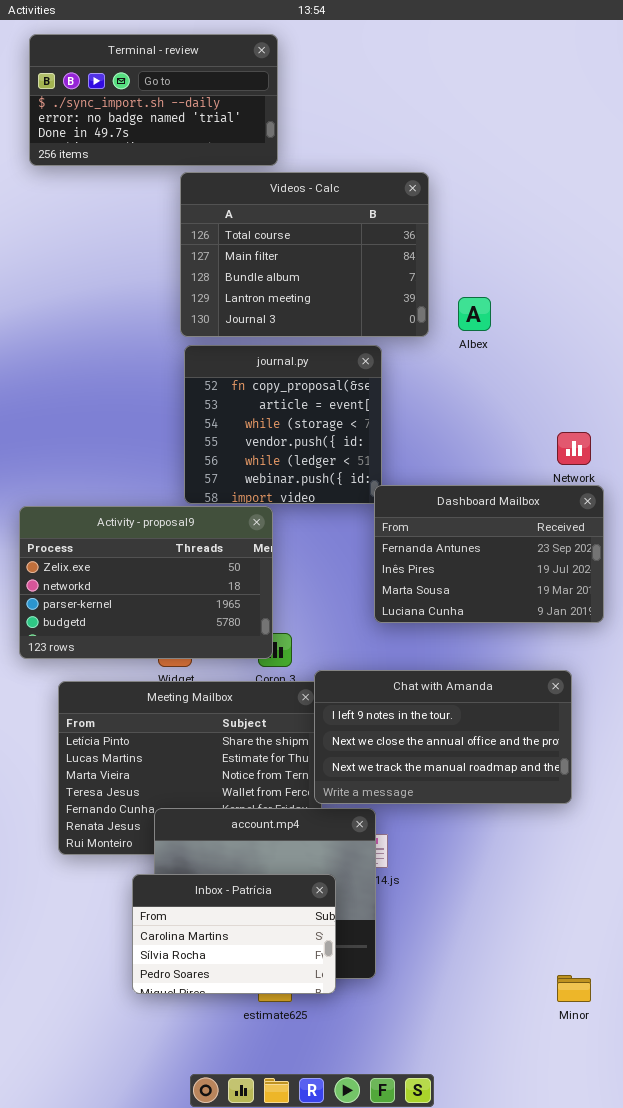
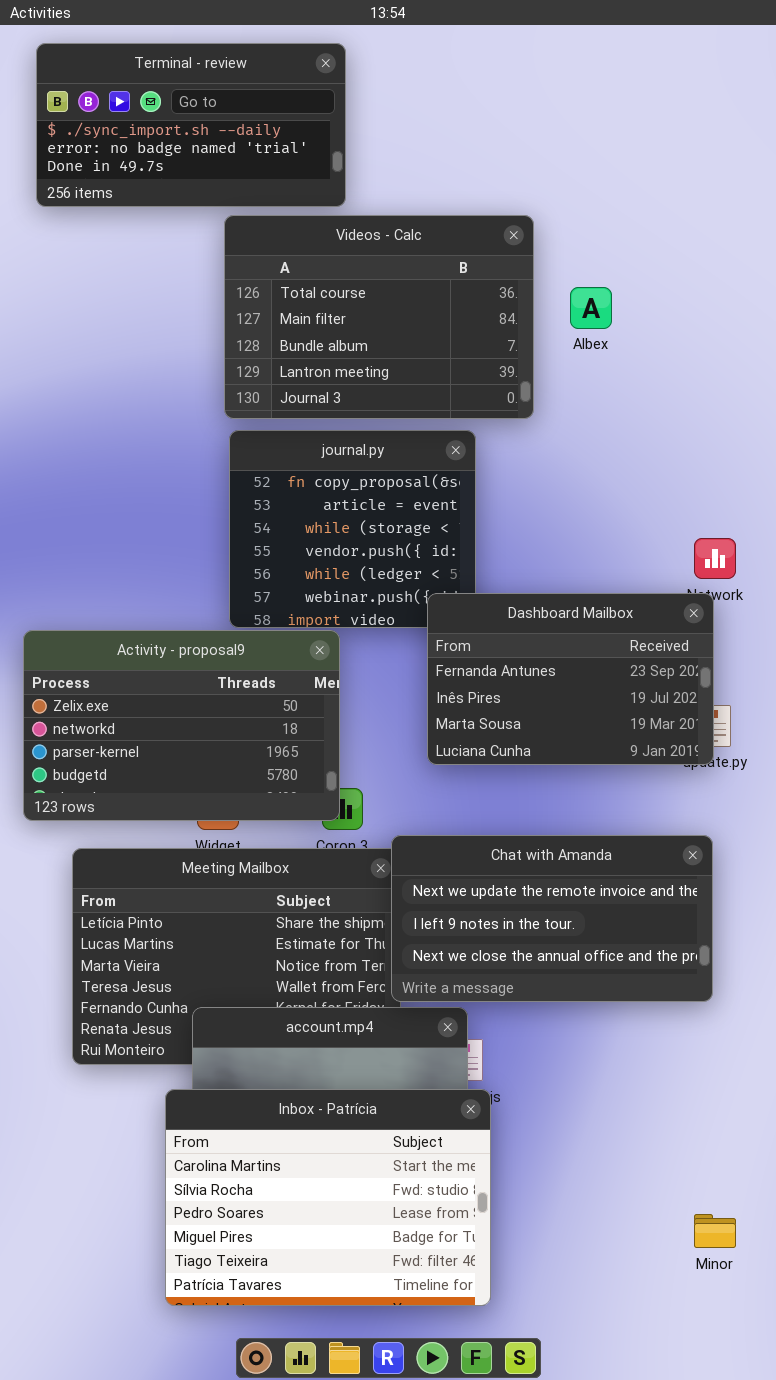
Albex: [458,297,491,331] -> [570,287,612,329], moved
Dashboard Mailbox: [374,485,604,623] -> [427,593,714,765], moved
Chat with Amanda: [314,670,572,804] -> [391,835,713,1002], scrolled up 1 row
Inbox - Patrícia: [132,874,336,994] -> [165,1089,491,1306], resized

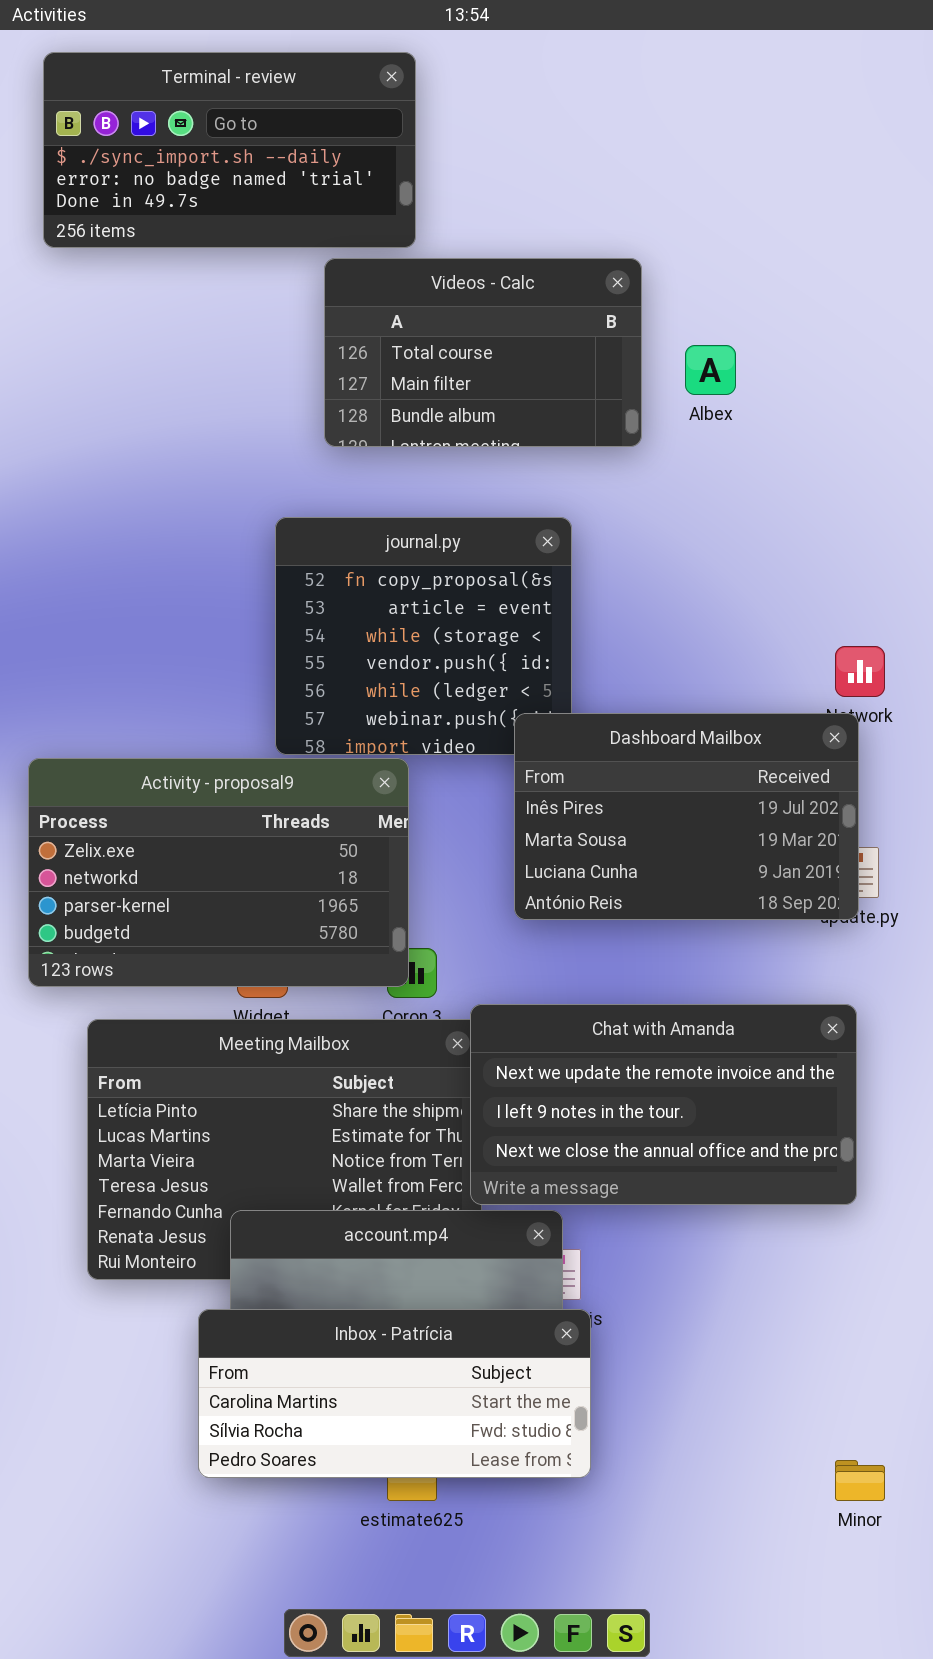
Videos - Calc: [224,215,534,419] -> [324,258,642,447], resized
Dashboard Mailbox: [427,593,714,765] -> [514,713,859,920], scrolled down 1 row
Inbox - Patrícia: [165,1089,491,1306] -> [198,1309,591,1478], resized

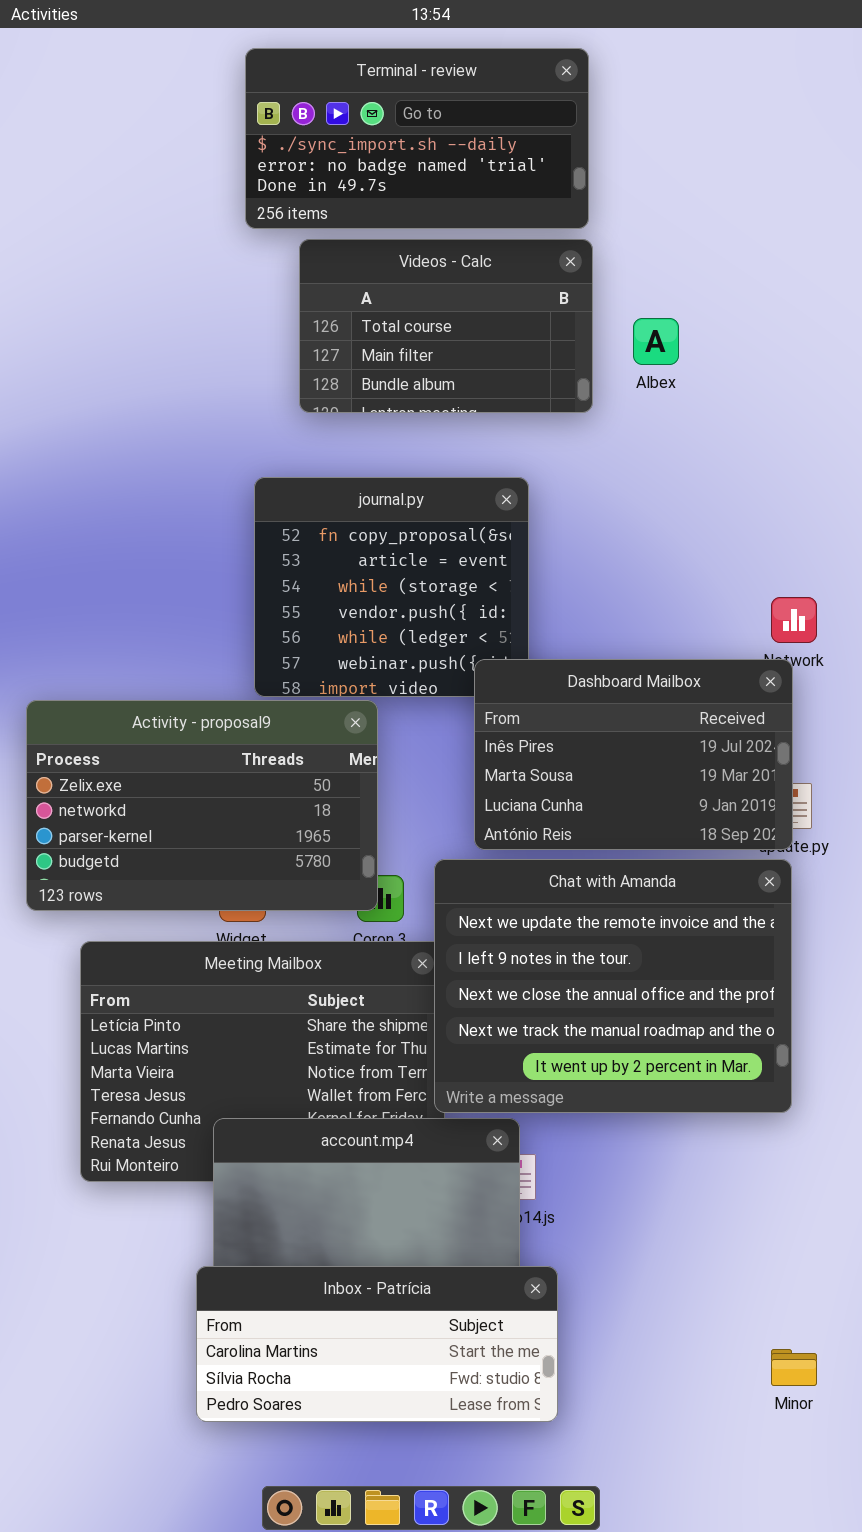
Terminal - review: [43,52,416,248] -> [245,48,589,229], moved
Chat with Amanda: [470,1004,857,1205] -> [434,859,792,1113], resized
Inbox - Patrícia: [198,1309,591,1478] -> [196,1266,558,1422], moved

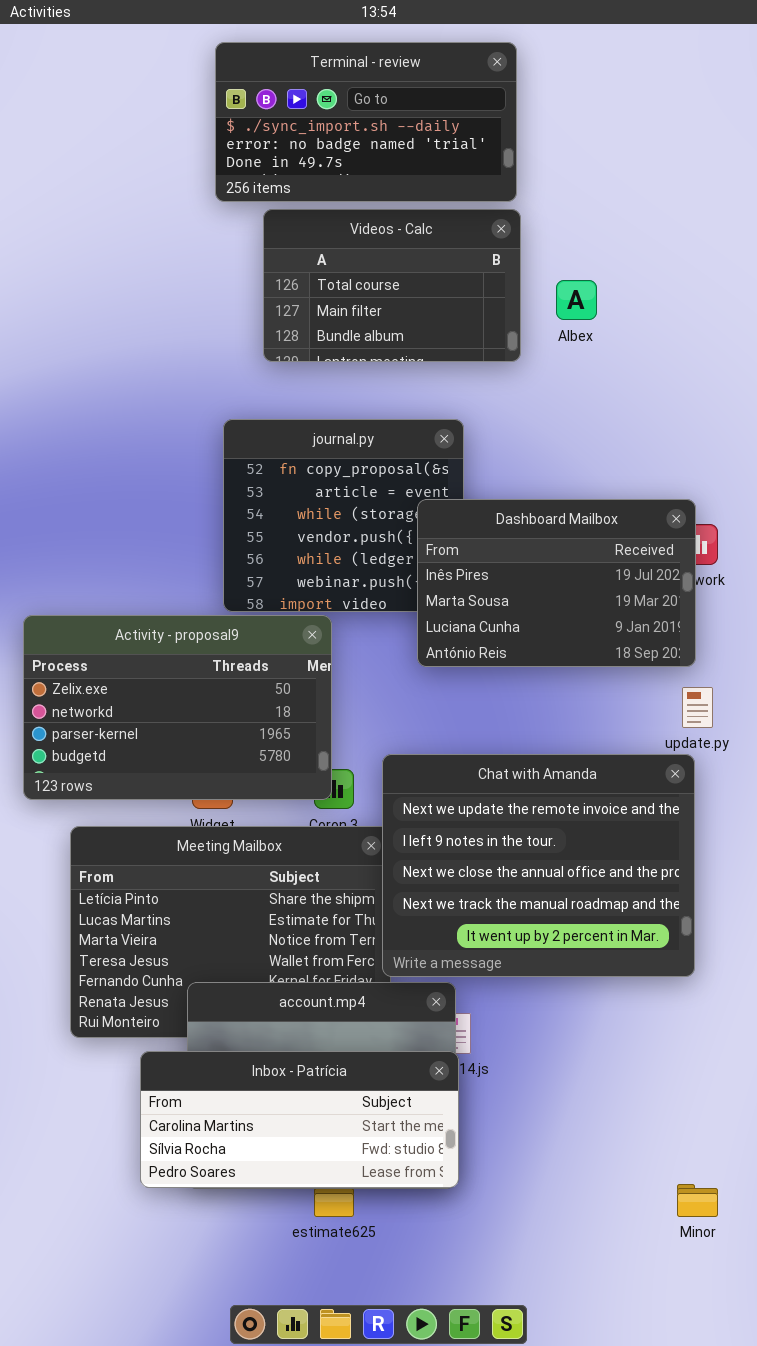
Dashboard Mailbox: [474,659,793,850] -> [417,499,696,667], moved
Inbox - Patrícia: [196,1266,558,1422] -> [140,1051,459,1188], moved

